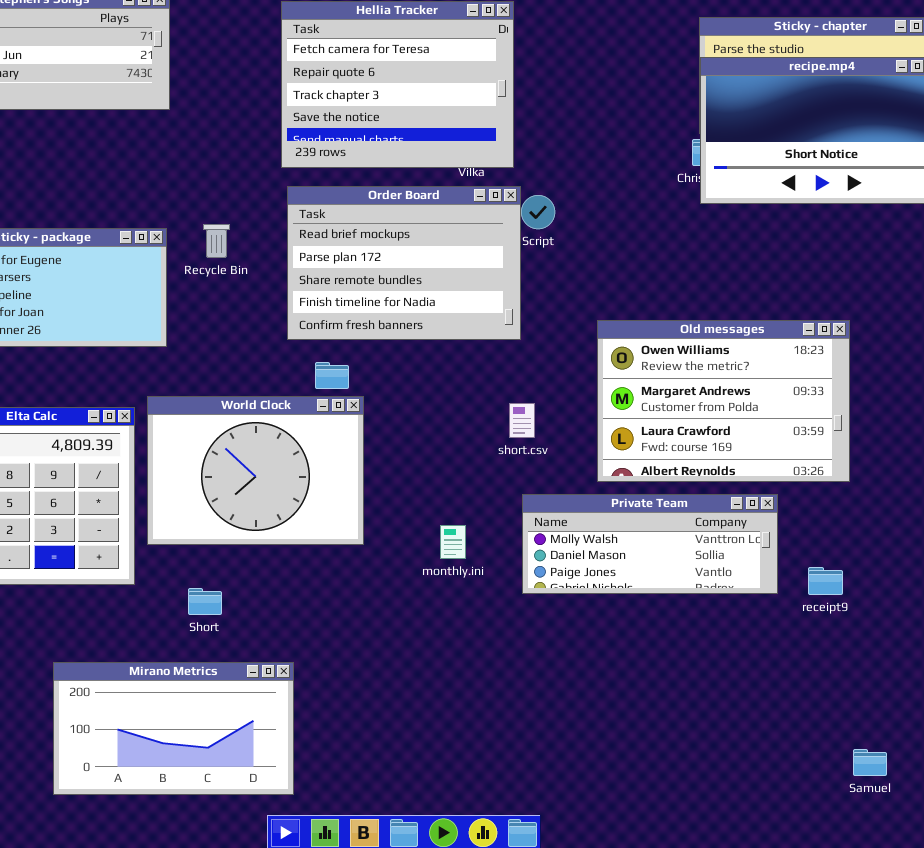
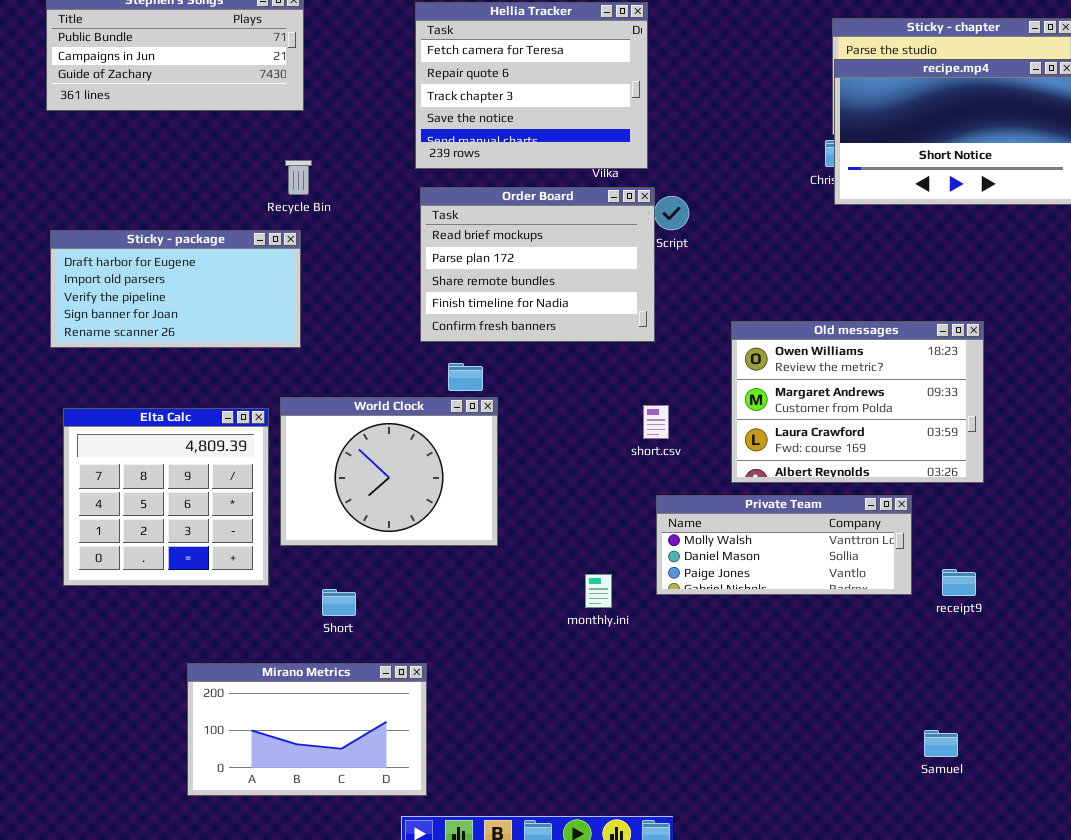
Recycle Bin: [203,224,230,258] -> [285,160,312,195], moved
monthly.ini: [440,525,466,559] -> [585,574,612,608], moved
Samuel: [853,749,887,776] -> [924,730,958,757], moved

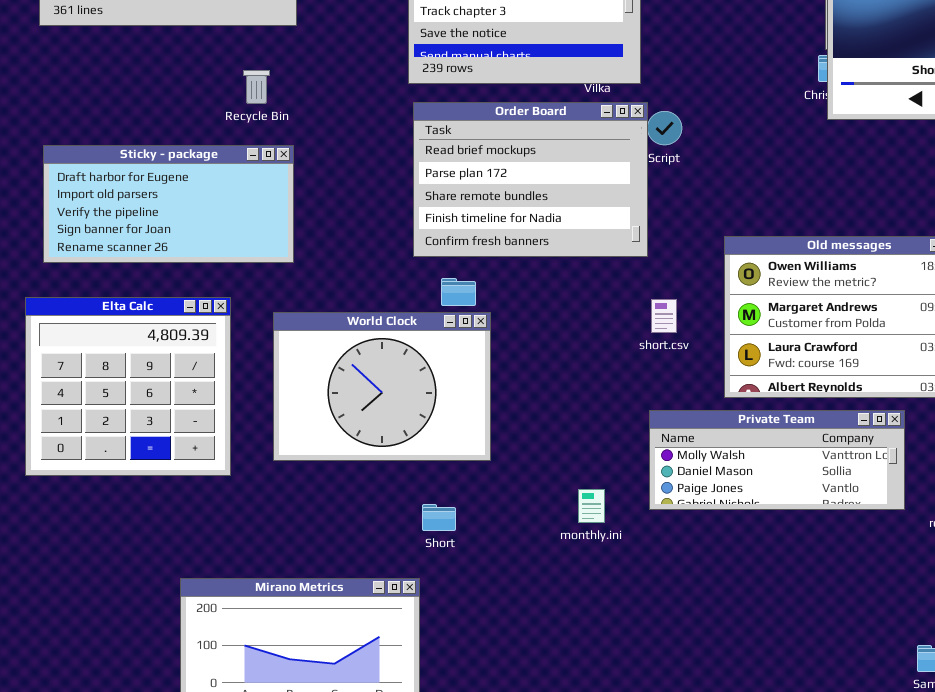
Recycle Bin: [285,160,312,195] -> [243,70,270,104], moved
short.csv: [643,405,669,439] -> [651,299,677,333], moved
Elta Calc: [63,408,269,586] -> [25,297,231,476], moved
Short: [322,589,356,616] -> [422,504,456,531], moved

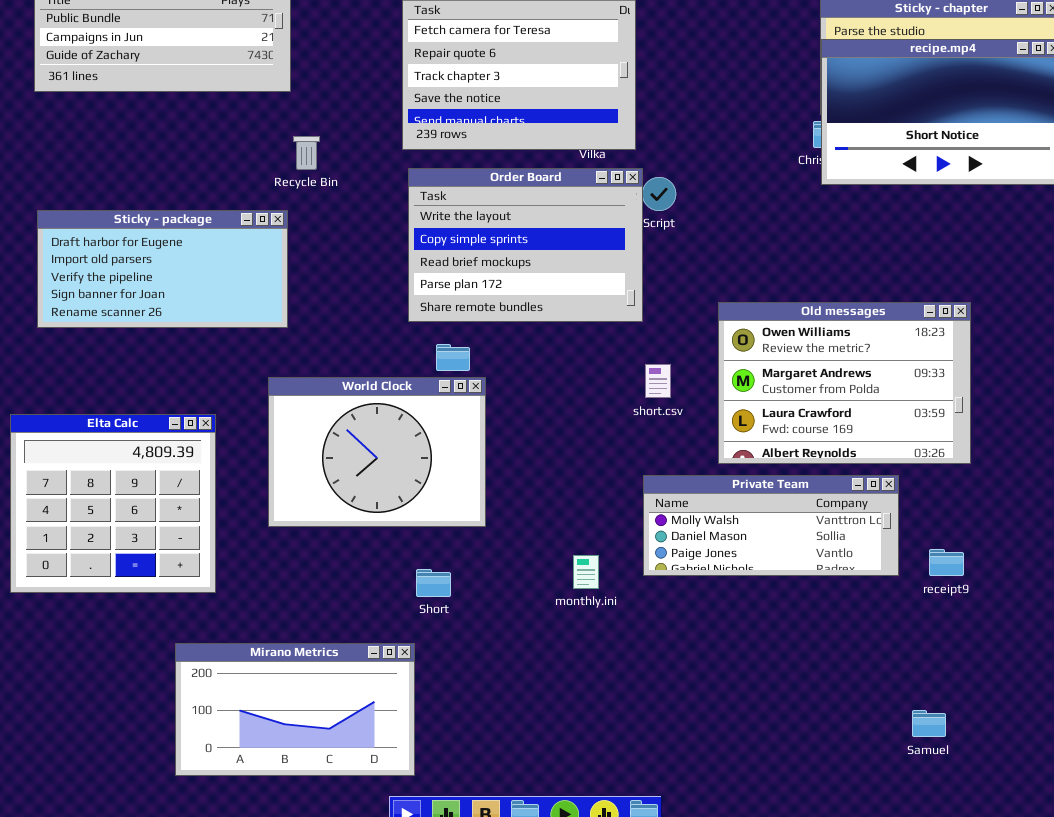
Recycle Bin: [243,70,270,104] -> [293,136,320,170], moved
Order Board: [413,102,648,257] -> [408,168,643,322], scrolled up 2 rows
Elta Calc: [25,297,231,476] -> [10,414,216,593], moved

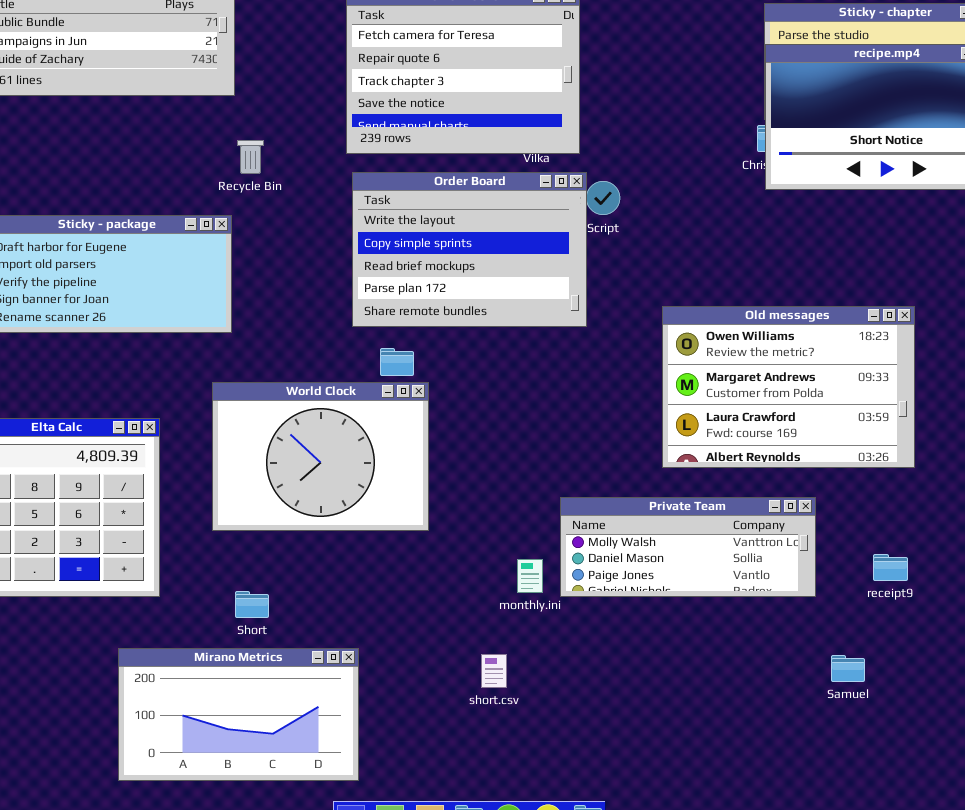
short.csv: [645,364,671,398] -> [481,654,507,688], moved
Private Team: [643,475,899,576] -> [560,497,816,597], moved
Short: [416,569,451,597] -> [235,591,269,618], moved
Samuel: [912,710,946,737] -> [831,655,865,682], moved

